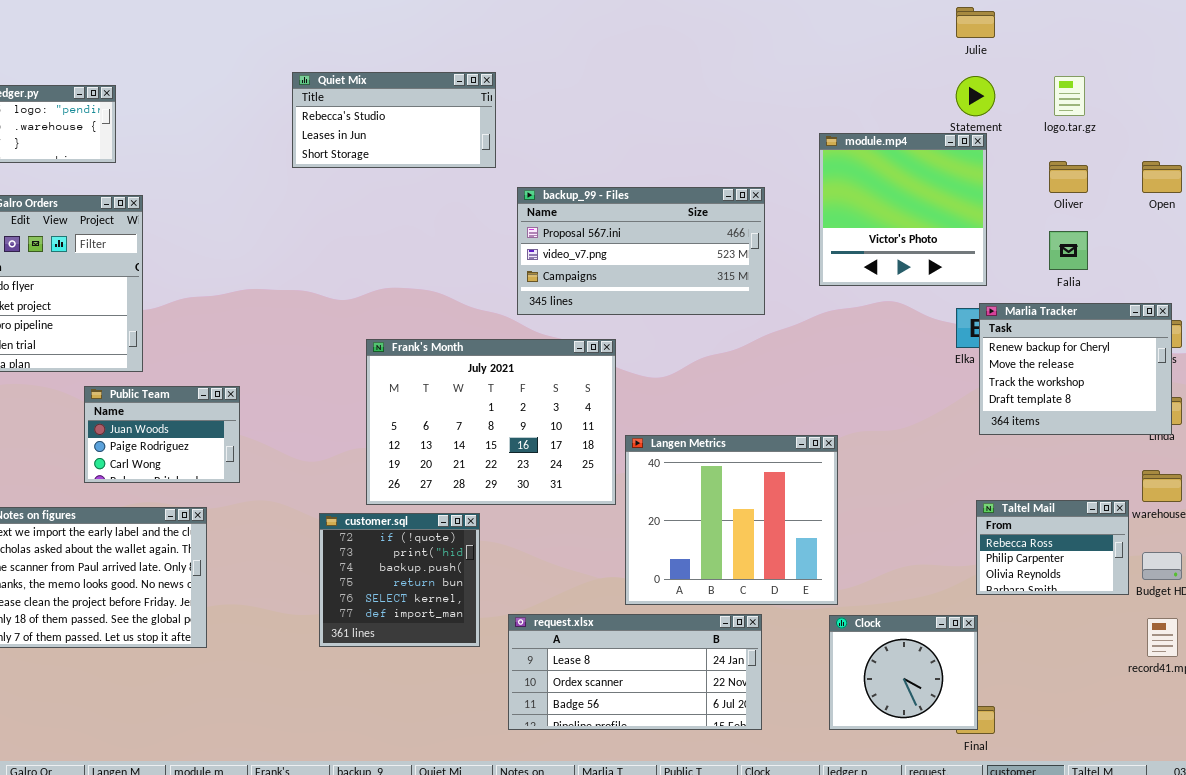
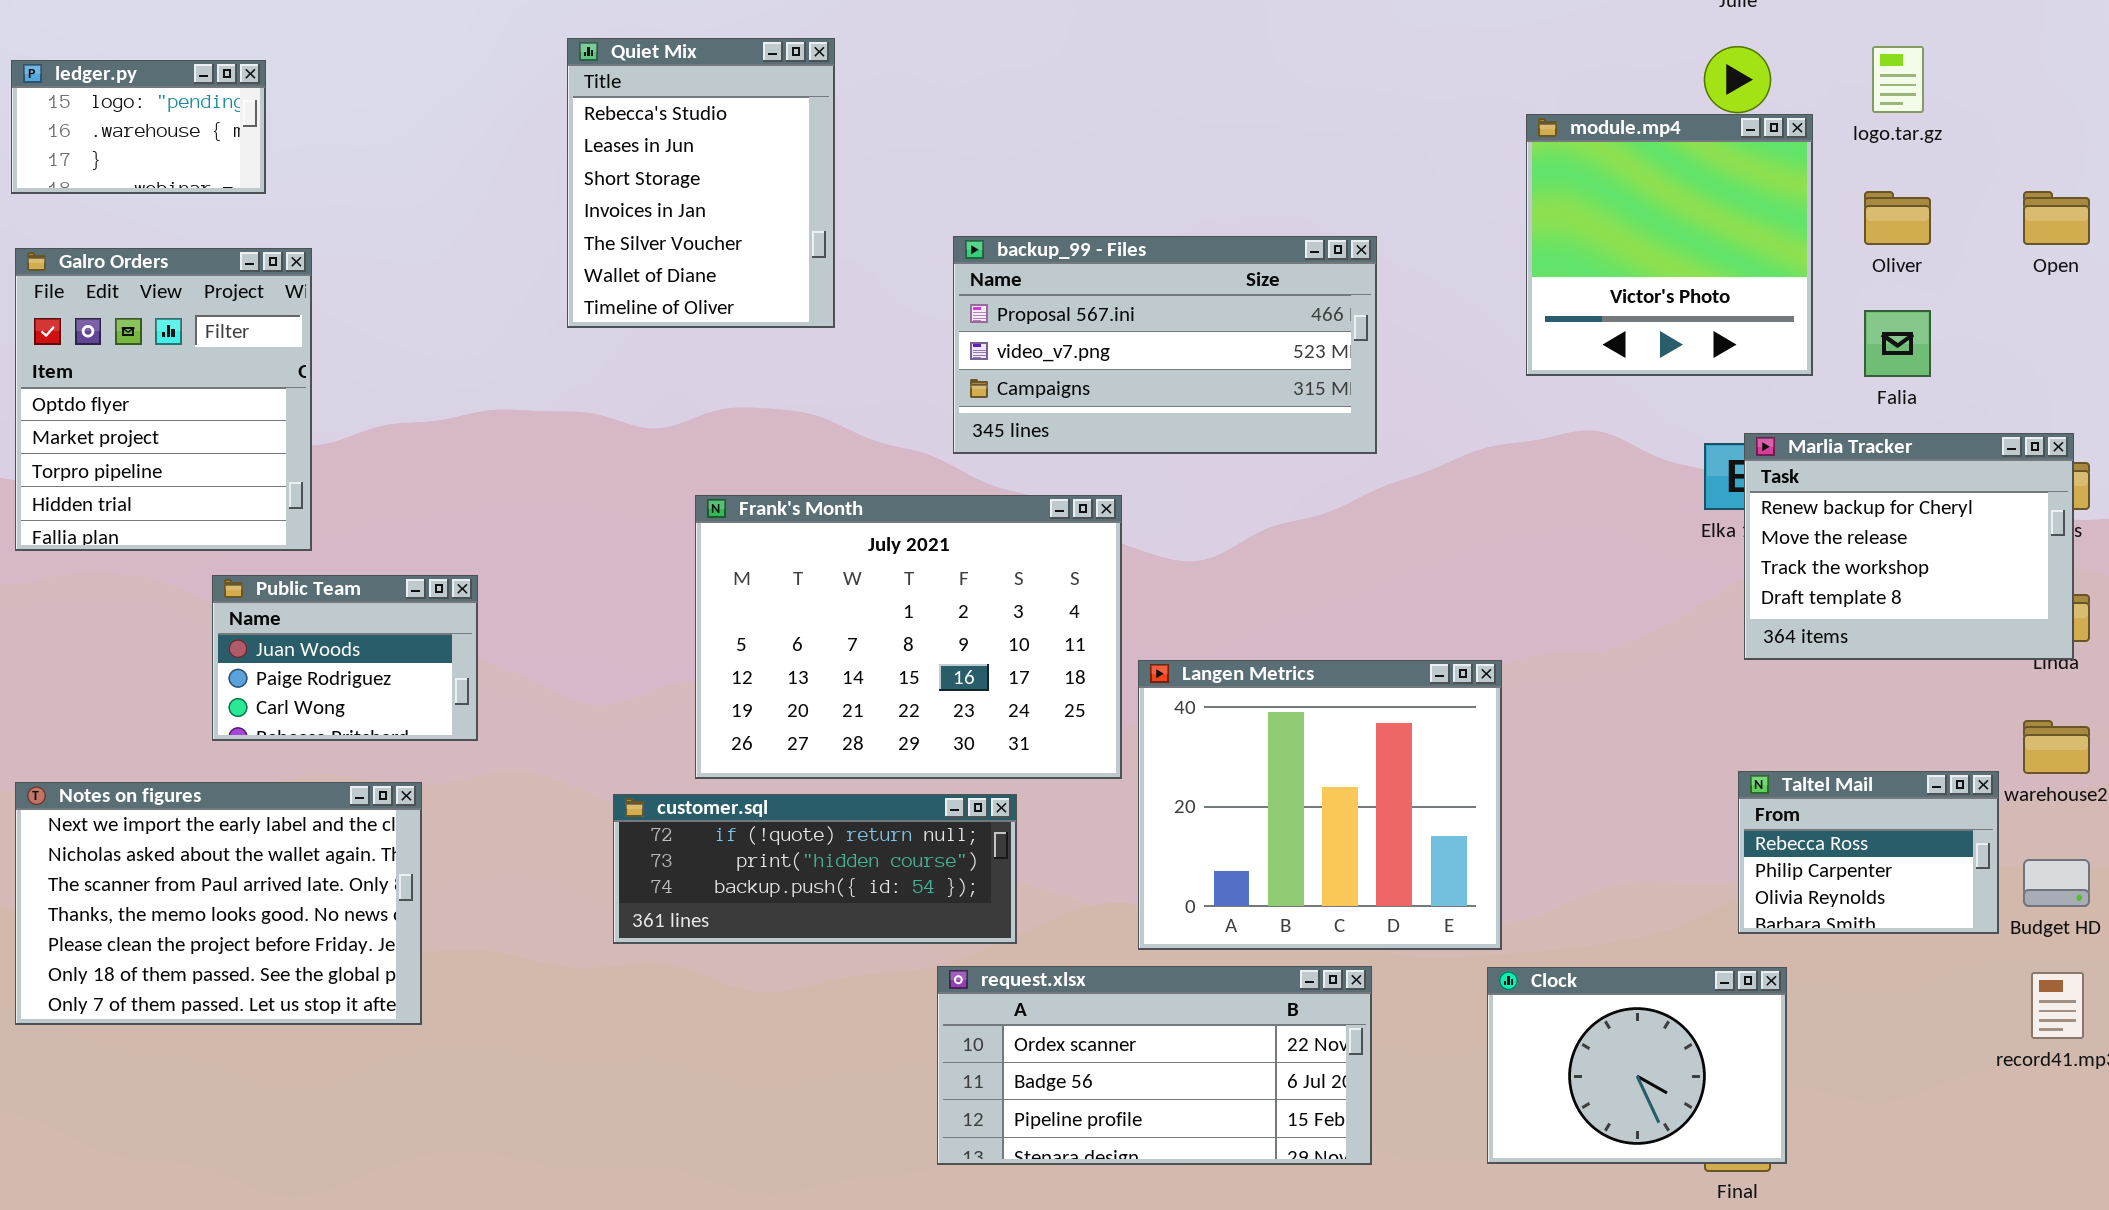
Quiet Mix: [292,72,496,168] -> [567,38,835,328], resized
module.mp4: [819,133,987,286] -> [1526,114,1813,376], moved
customer.sql: [319,513,480,647] -> [613,794,1017,944], resized
request.xlsx: [508,614,762,730] -> [937,966,1372,1165], scrolled down 1 row
Clock: [829,615,978,730] -> [1487,967,1787,1164], resized

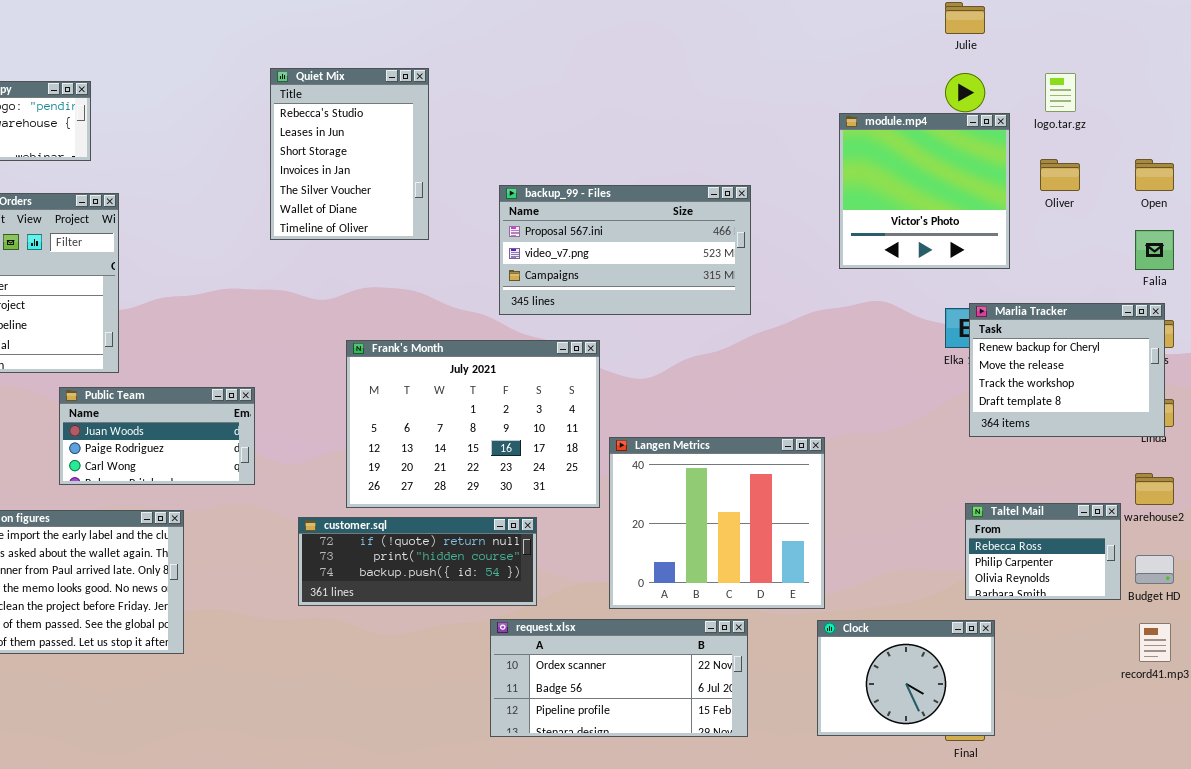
Falia: [1864,310,1931,377] -> [1135,230,1174,270], moved
Public Team: [212,575,478,741] -> [59,387,255,485], resized

